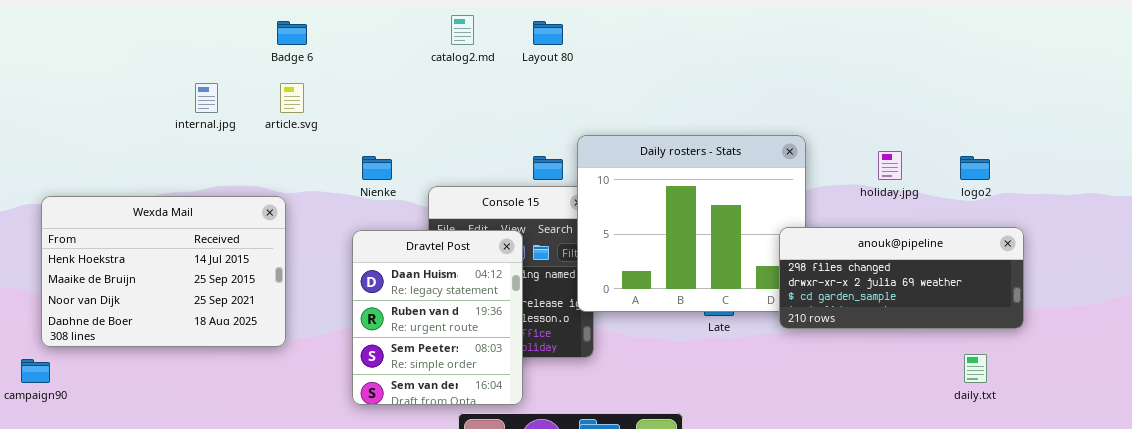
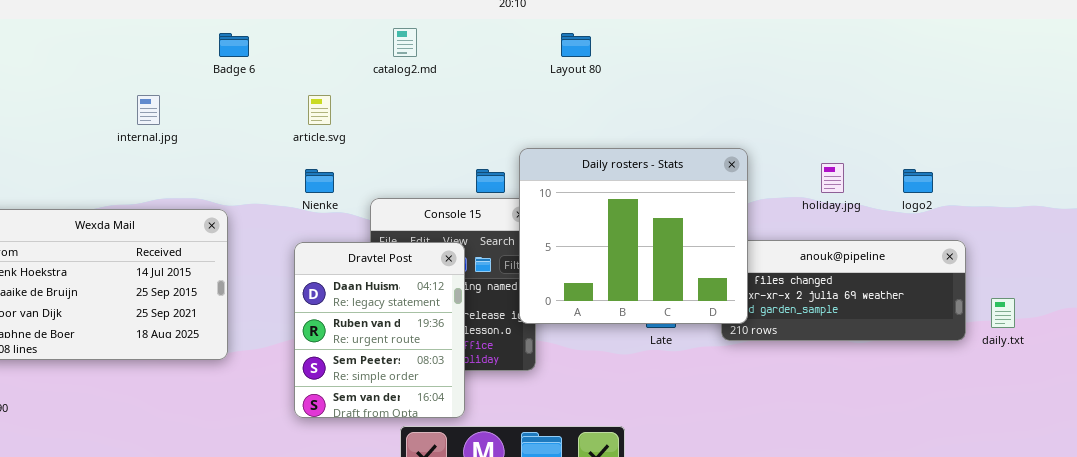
Layout 80: [533,21,563,45] -> [561,33,591,57], moved
article.svg: [280,83,304,113] -> [308,95,331,125], moved
Daily rosters - Stats: [577,135,806,312] -> [519,148,748,324], raised
daily.txt: [964,354,987,383] -> [991,298,1015,328], moved

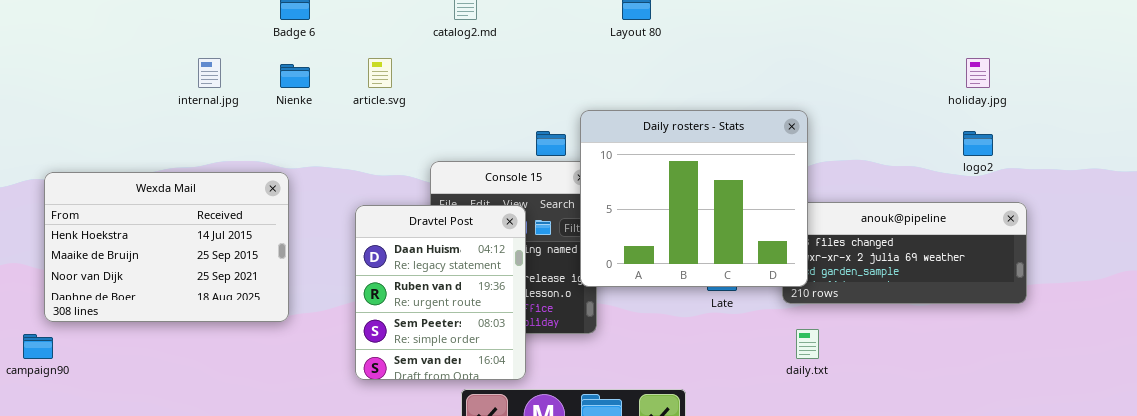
holiday.jpg: [821,163,844,193] -> [966,58,990,88], moved
Nienke: [305,169,334,193] -> [280,64,310,88], moved
daily.txt: [991,298,1015,328] -> [796,329,819,359], moved

